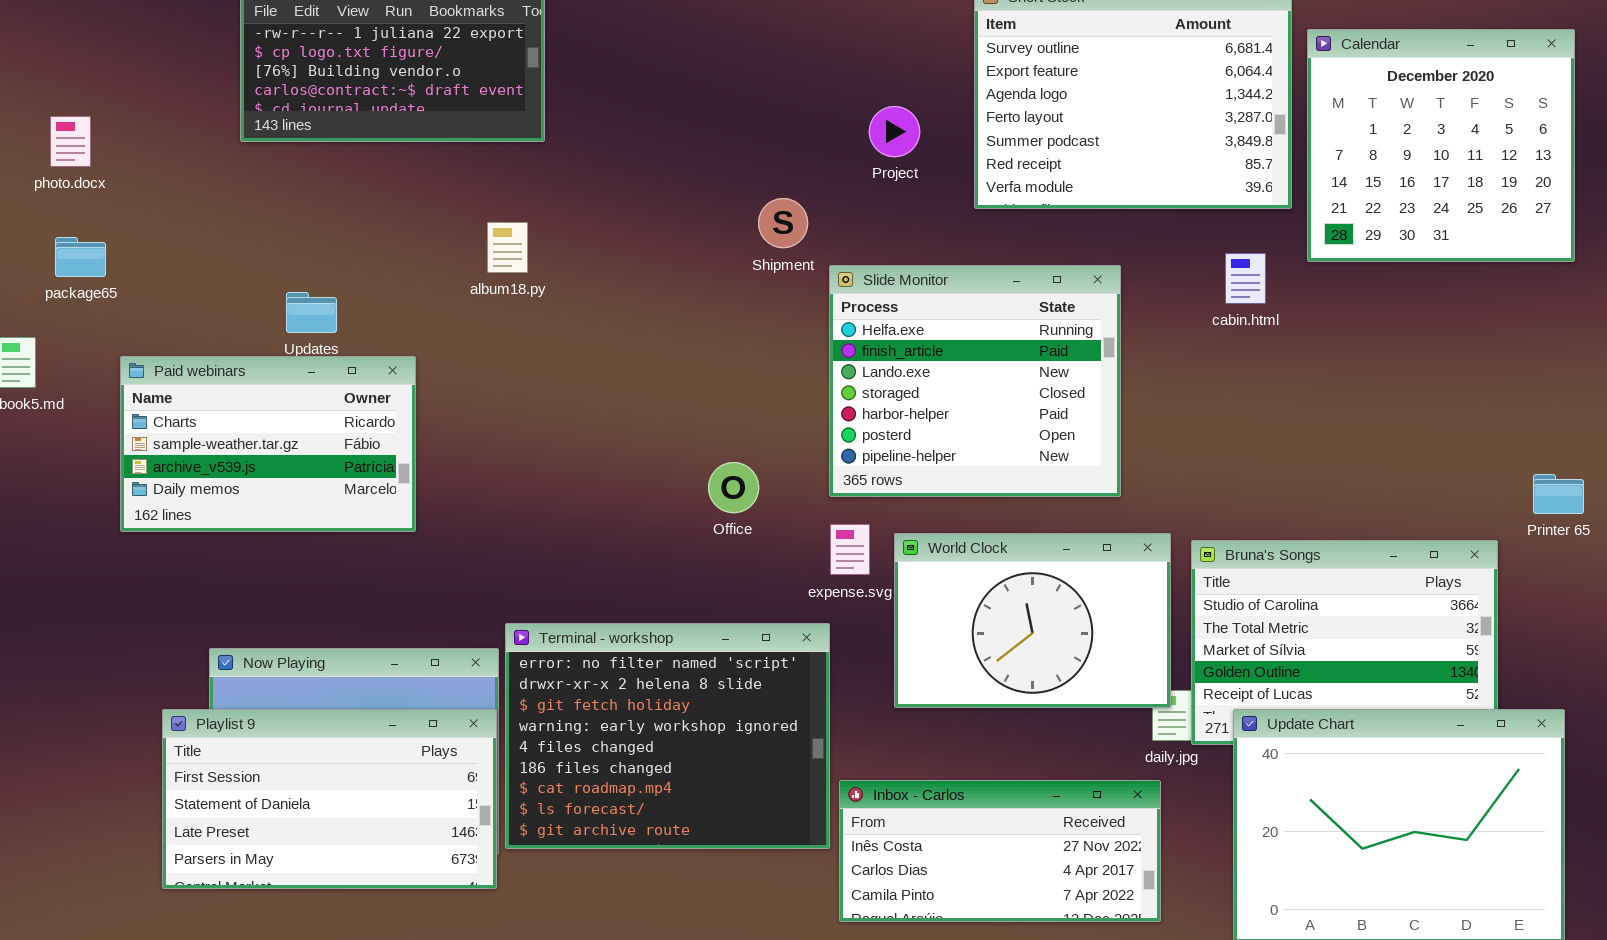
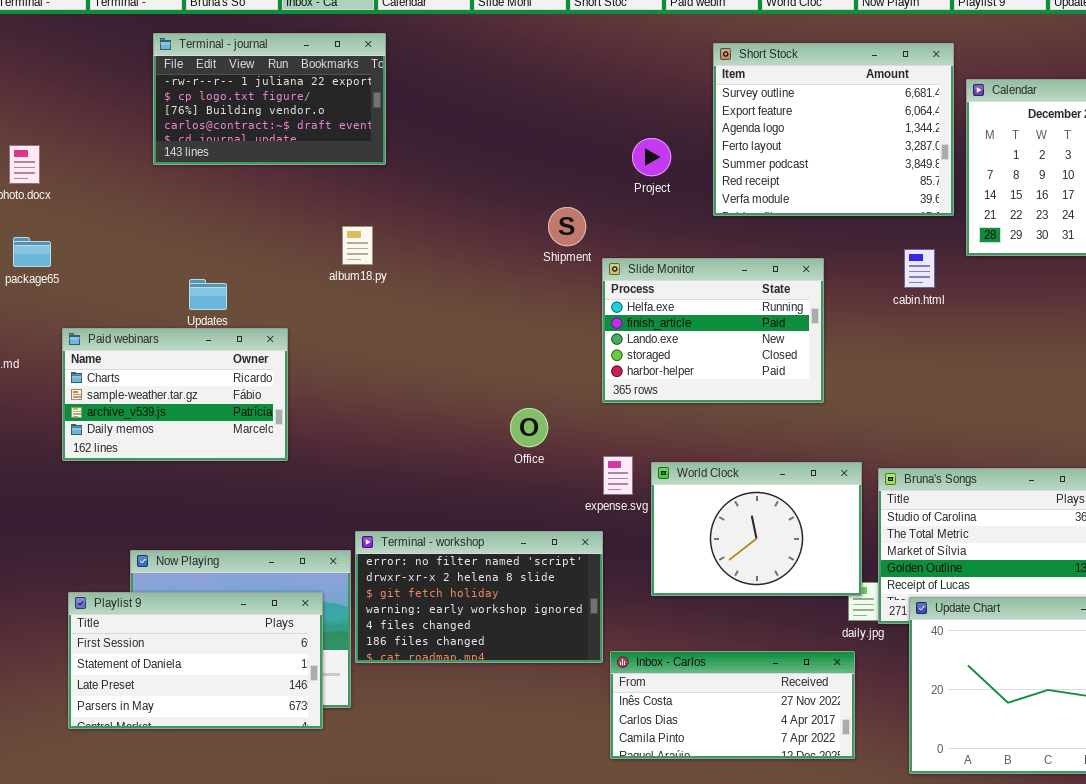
Slide Monitor: [829,265,1121,497] -> [602,258,824,403], resized
Terminal - workshop: [505,623,830,849] -> [355,531,603,663], resized
Playlist 9: [162,709,497,889] -> [68,592,323,729], moved

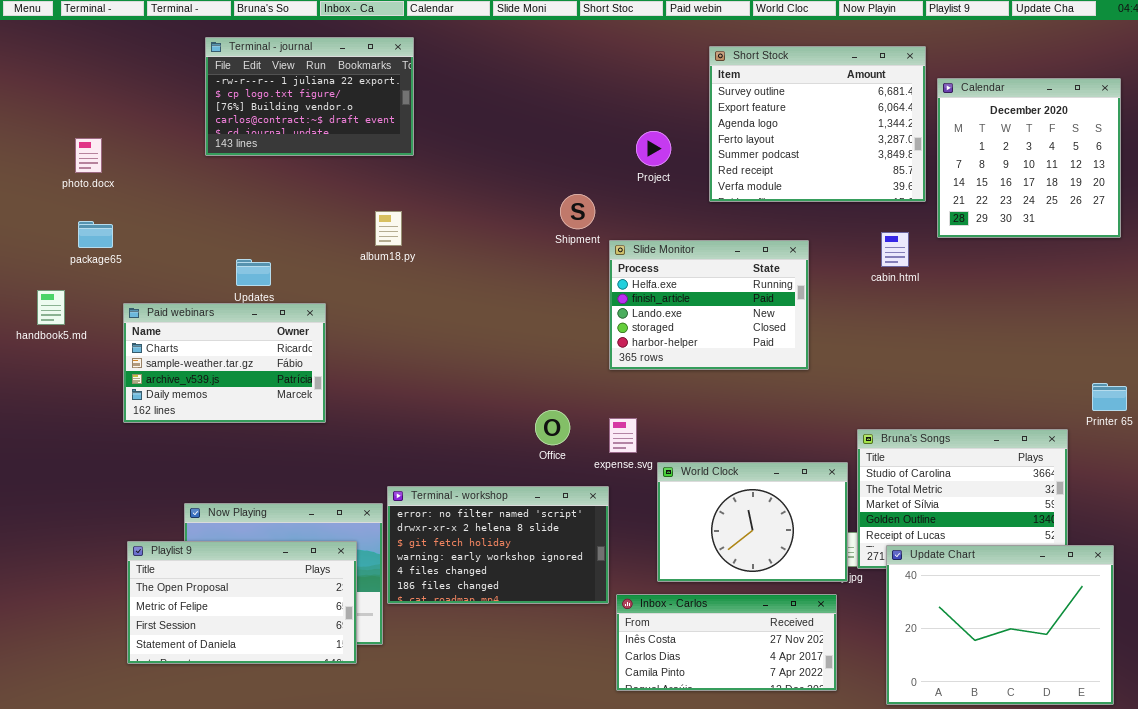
Office: [510,408,548,447] -> [535,410,570,445], moved
World Clock: [651,462,862,596] -> [657,462,848,582], moved
Playlist 9: [68,592,323,729] -> [127,541,357,664], scrolled up 2 rows

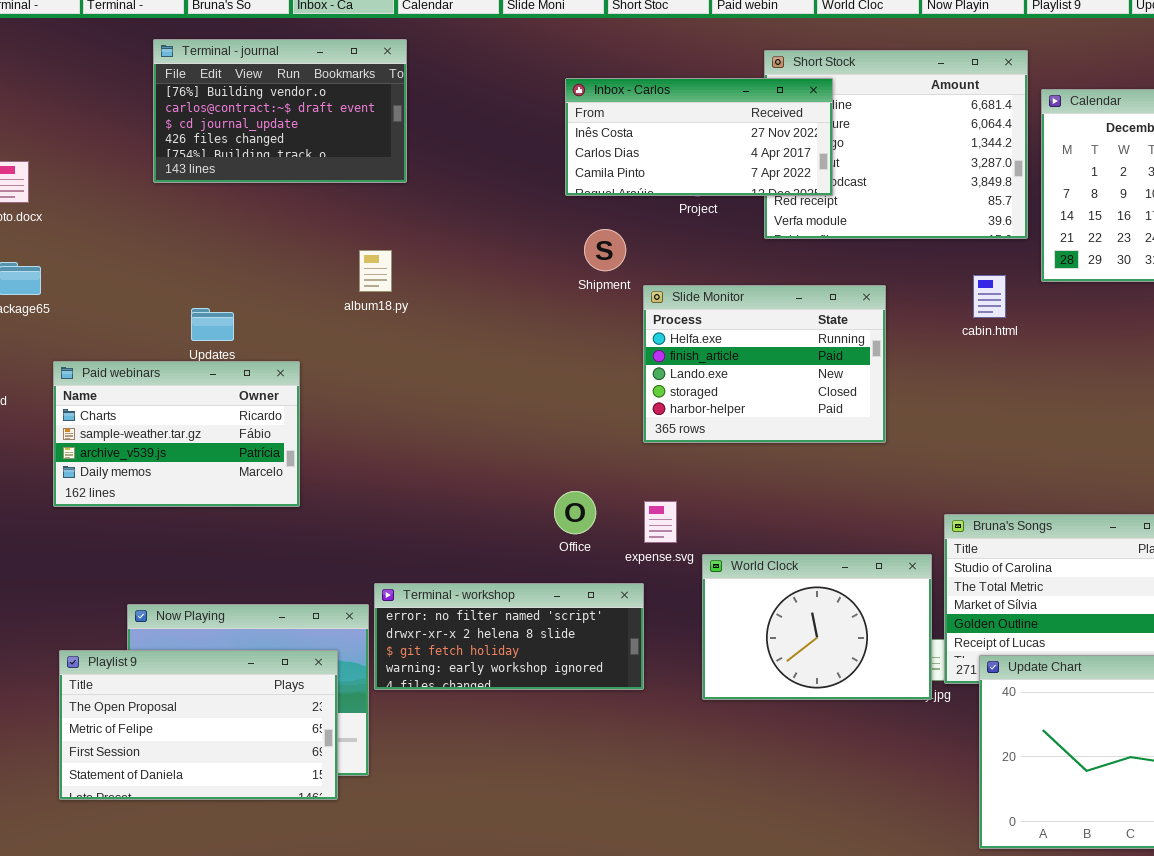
Terminal - journal: [205,37,414,156] -> [153,39,407,183], scrolled down 2 rows
Terminal - workshop: [387,486,609,604] -> [374,583,644,690], resized
Inbox - Carlos: [616,594,837,691] -> [565,78,833,196], moved

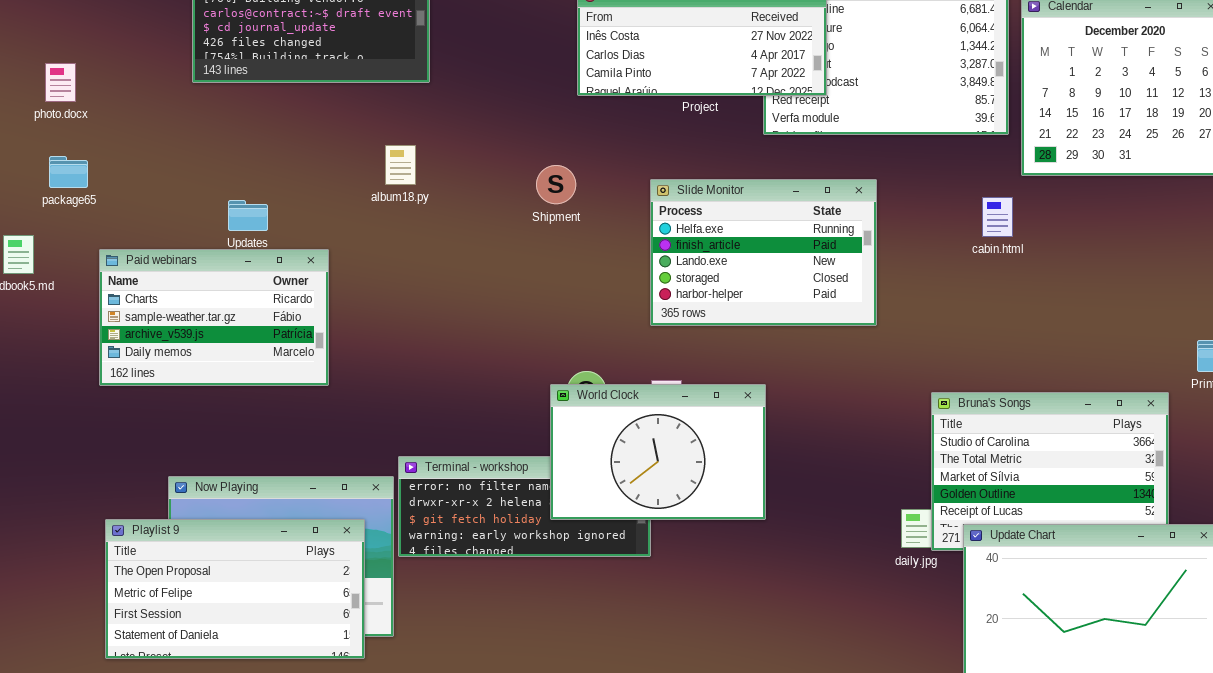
Shipment: [584,229,626,271] -> [536,165,576,204], moved
cabin.html: [973,275,1006,318] -> [982,197,1013,237], moved
World Clock: [702,554,932,700] -> [550,384,766,520], moved

